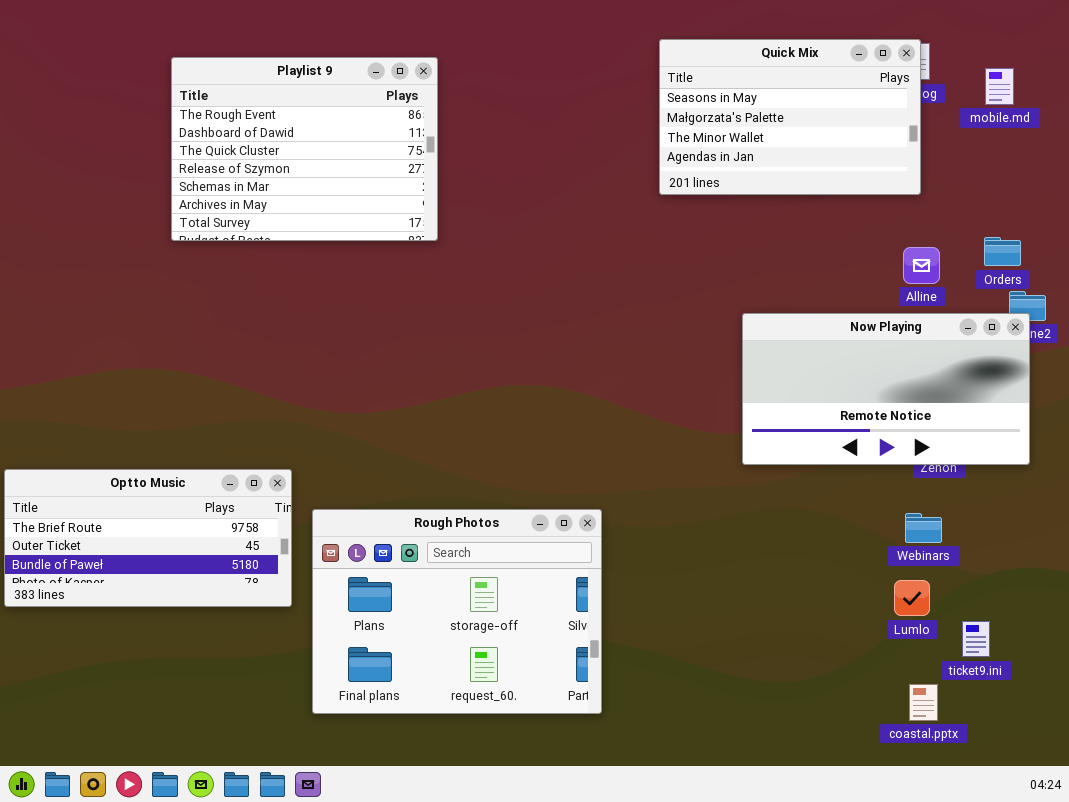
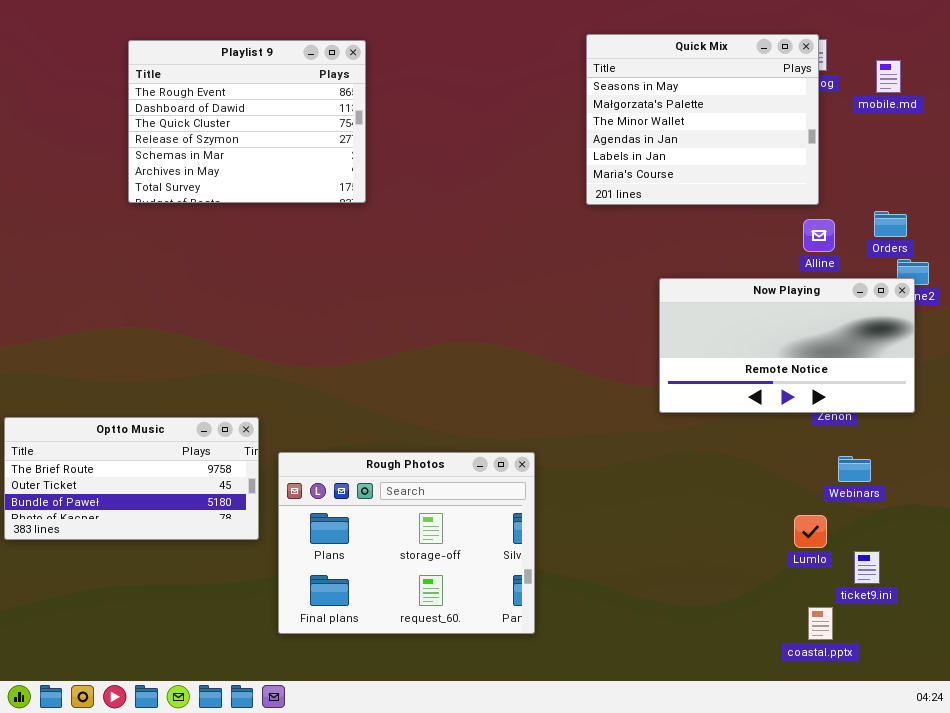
Quick Mix: [659,39,921,195] -> [586,34,819,205], resized
Playlist 9: [171,57,438,241] -> [128,40,366,203], moved
Webinars: [905,513,942,543] -> [838,456,871,482], moved

